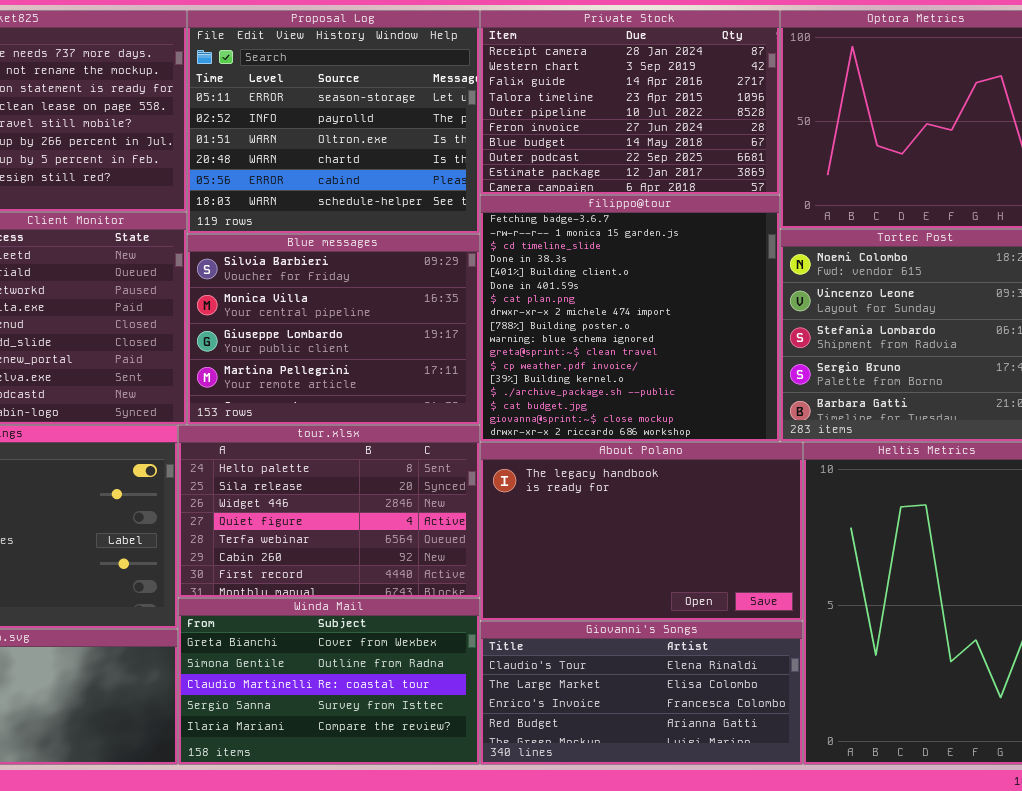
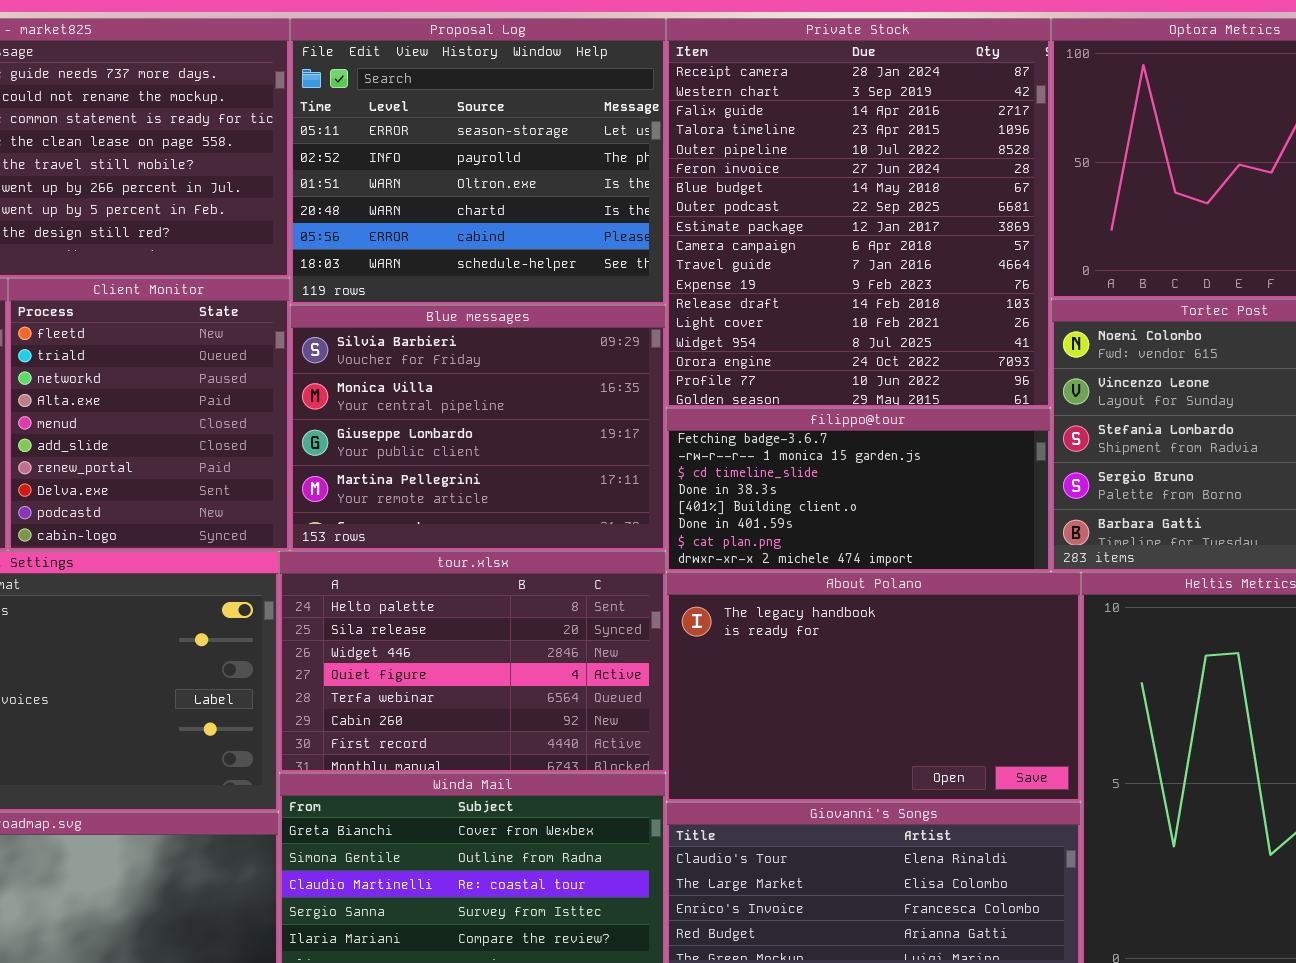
Private Stock: [480,10,780,195] -> [666,18,1051,408], resized
filippo@tour: [480,195,780,442] -> [666,408,1051,572], resized

